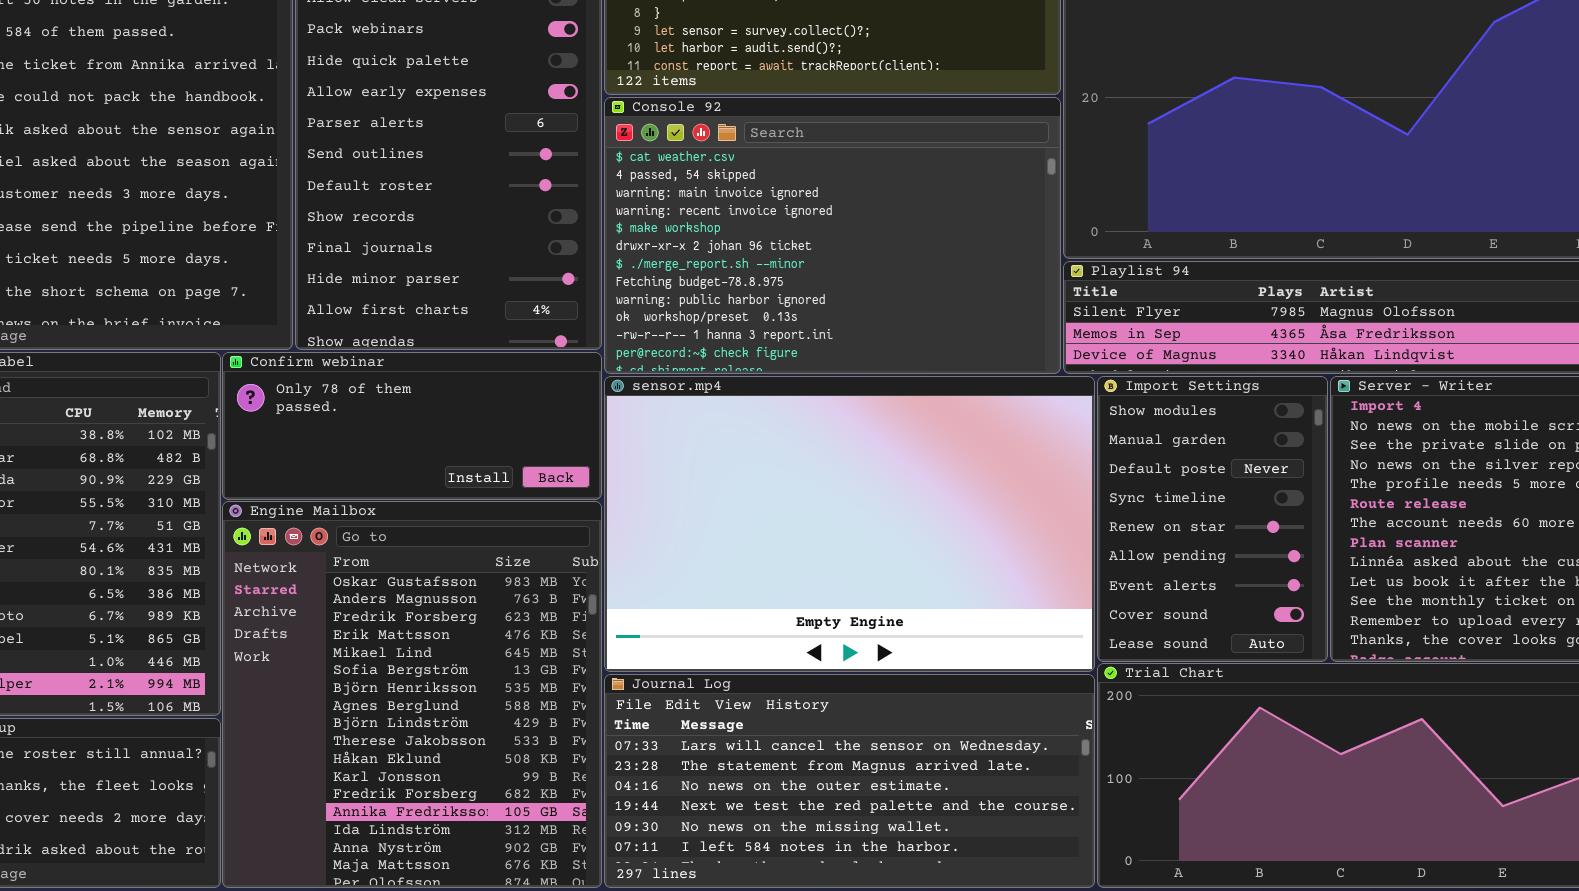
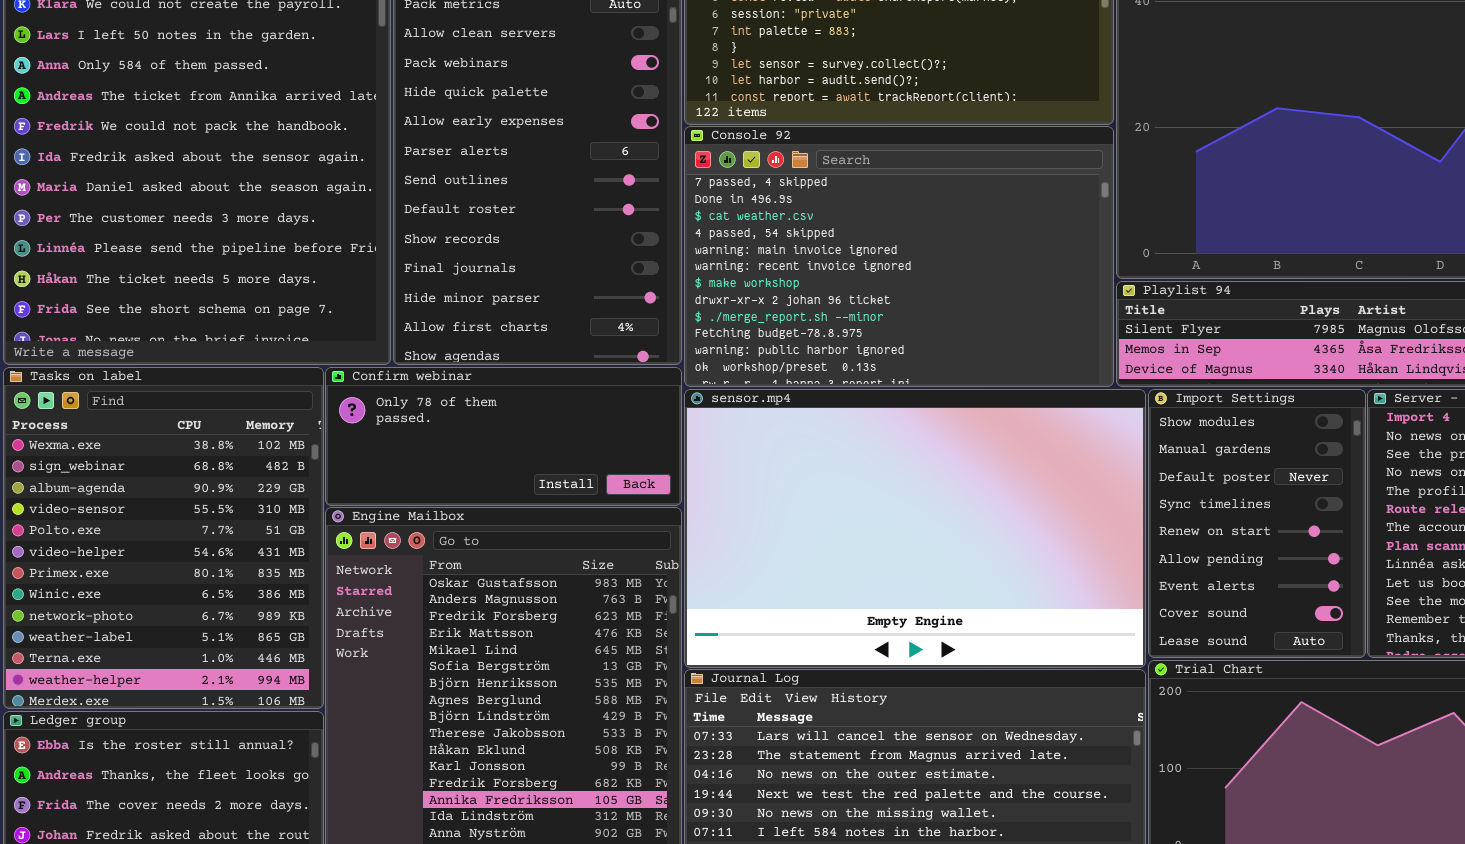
Console 92: [604,97,1061,374] -> [684,126,1114,387], scrolled up 2 rows

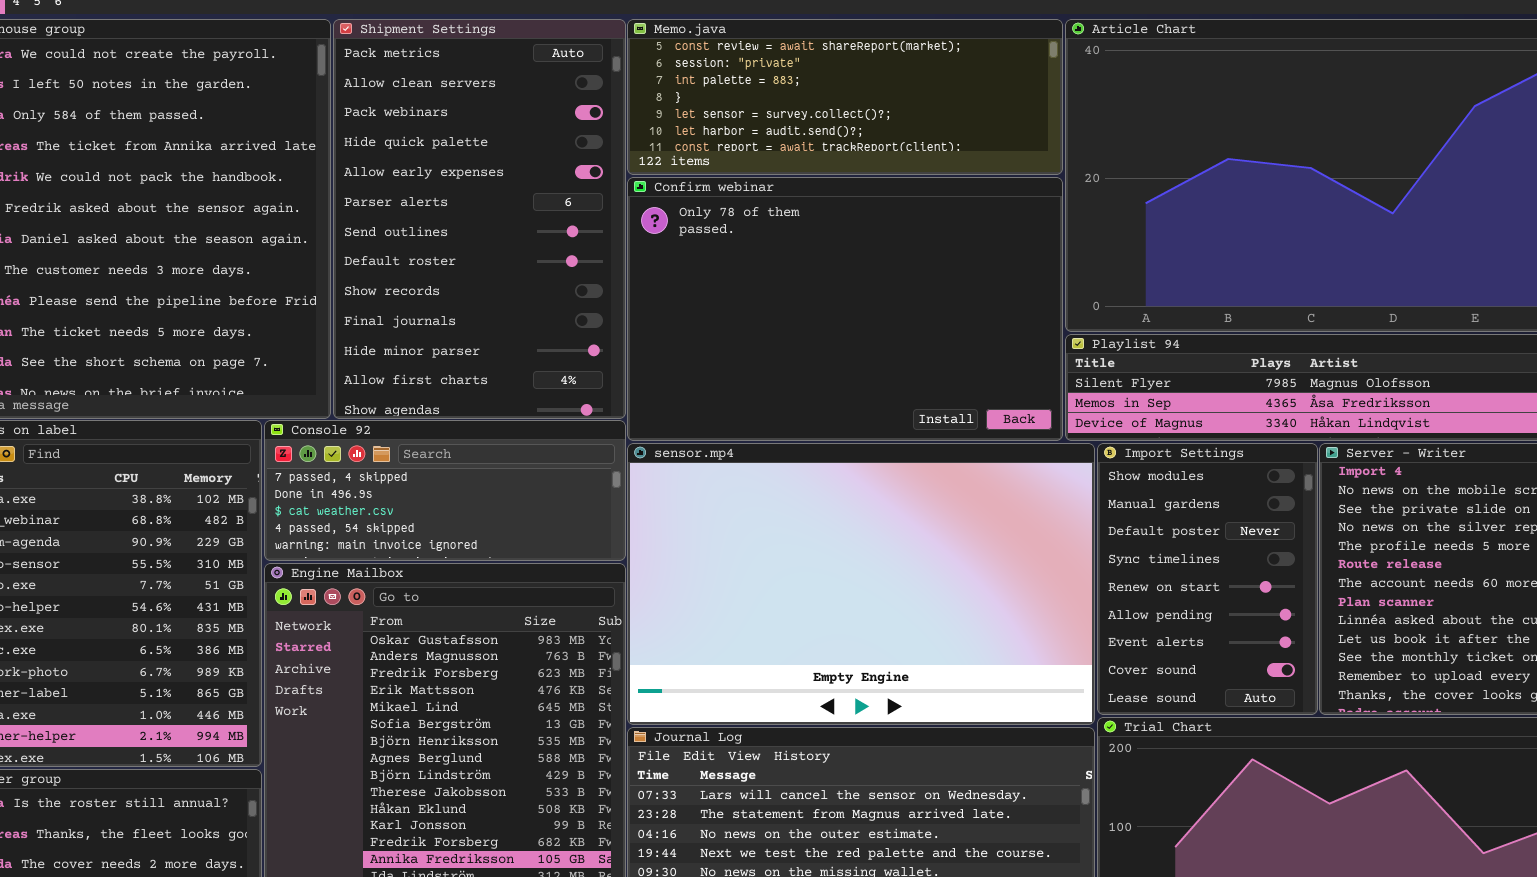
Console 92: [684,126,1114,387] -> [264,420,626,561], moved, resized
Confirm webinar: [325,367,682,506] -> [627,177,1063,441], moved, resized

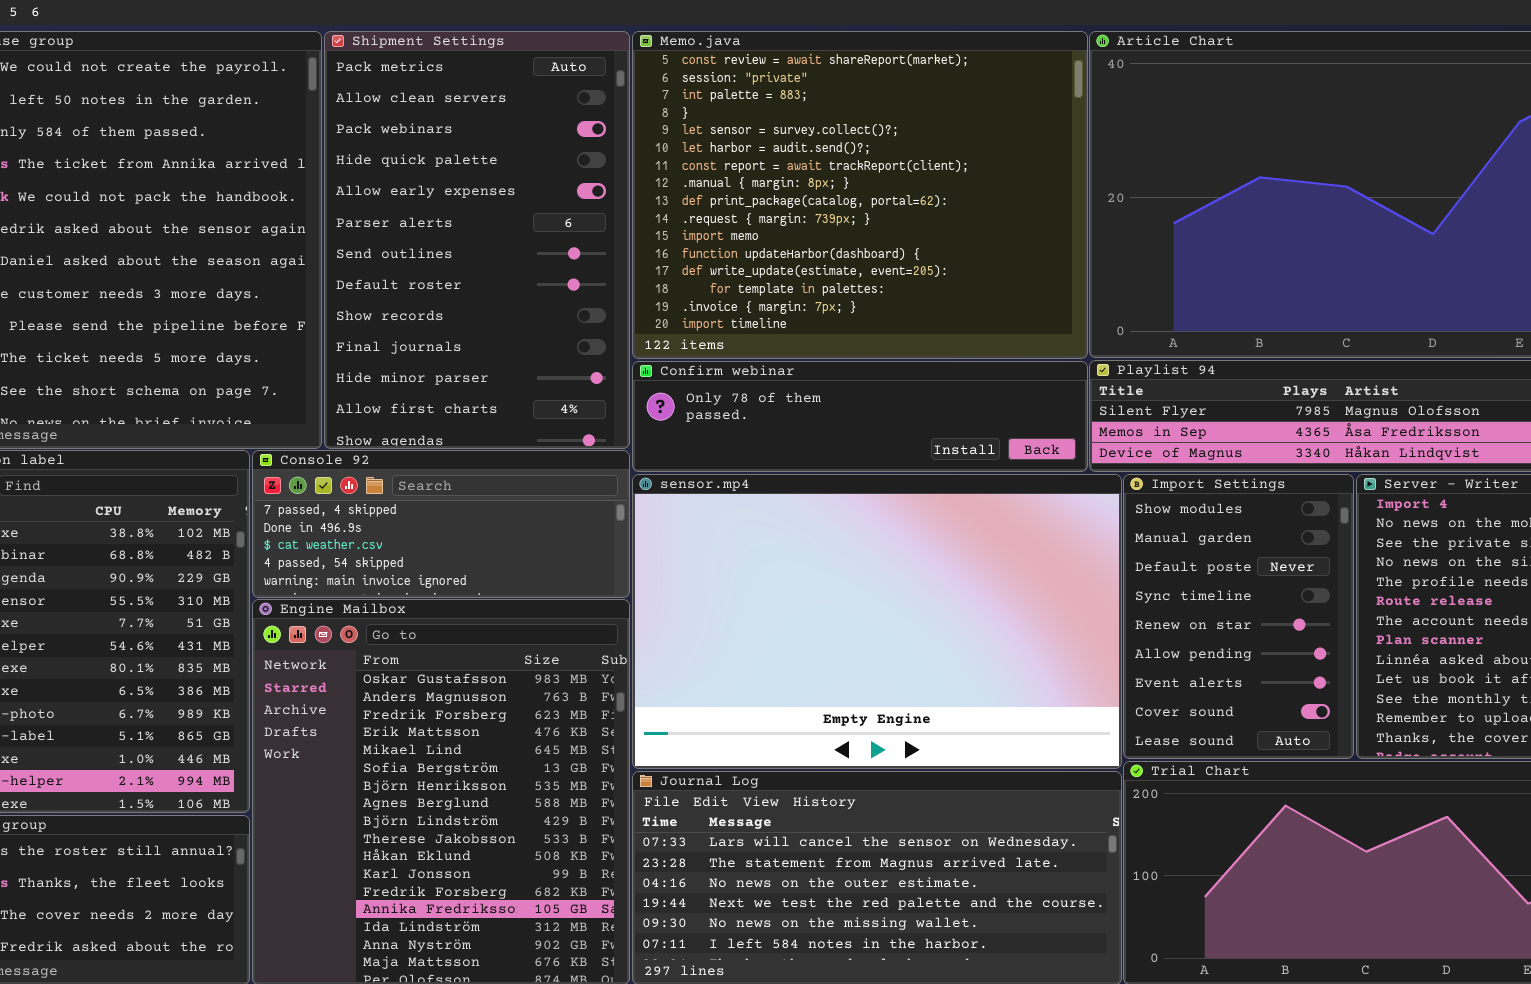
Memo.java: [627,19,1063,175] -> [632,31,1088,359], resized
Confirm webinar: [627,177,1063,441] -> [632,361,1088,472], resized

